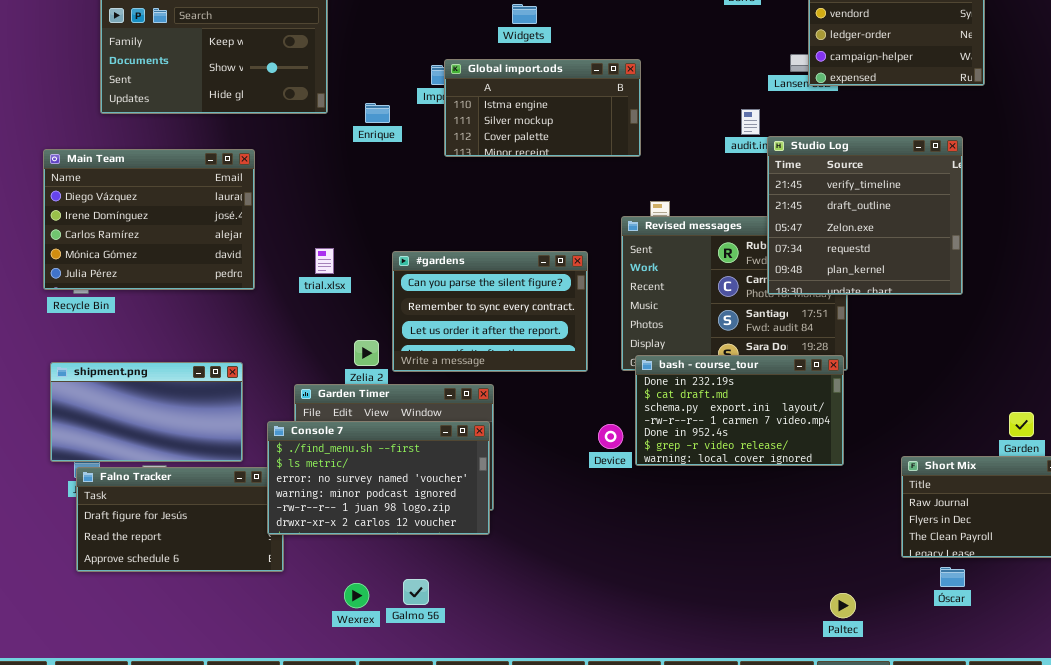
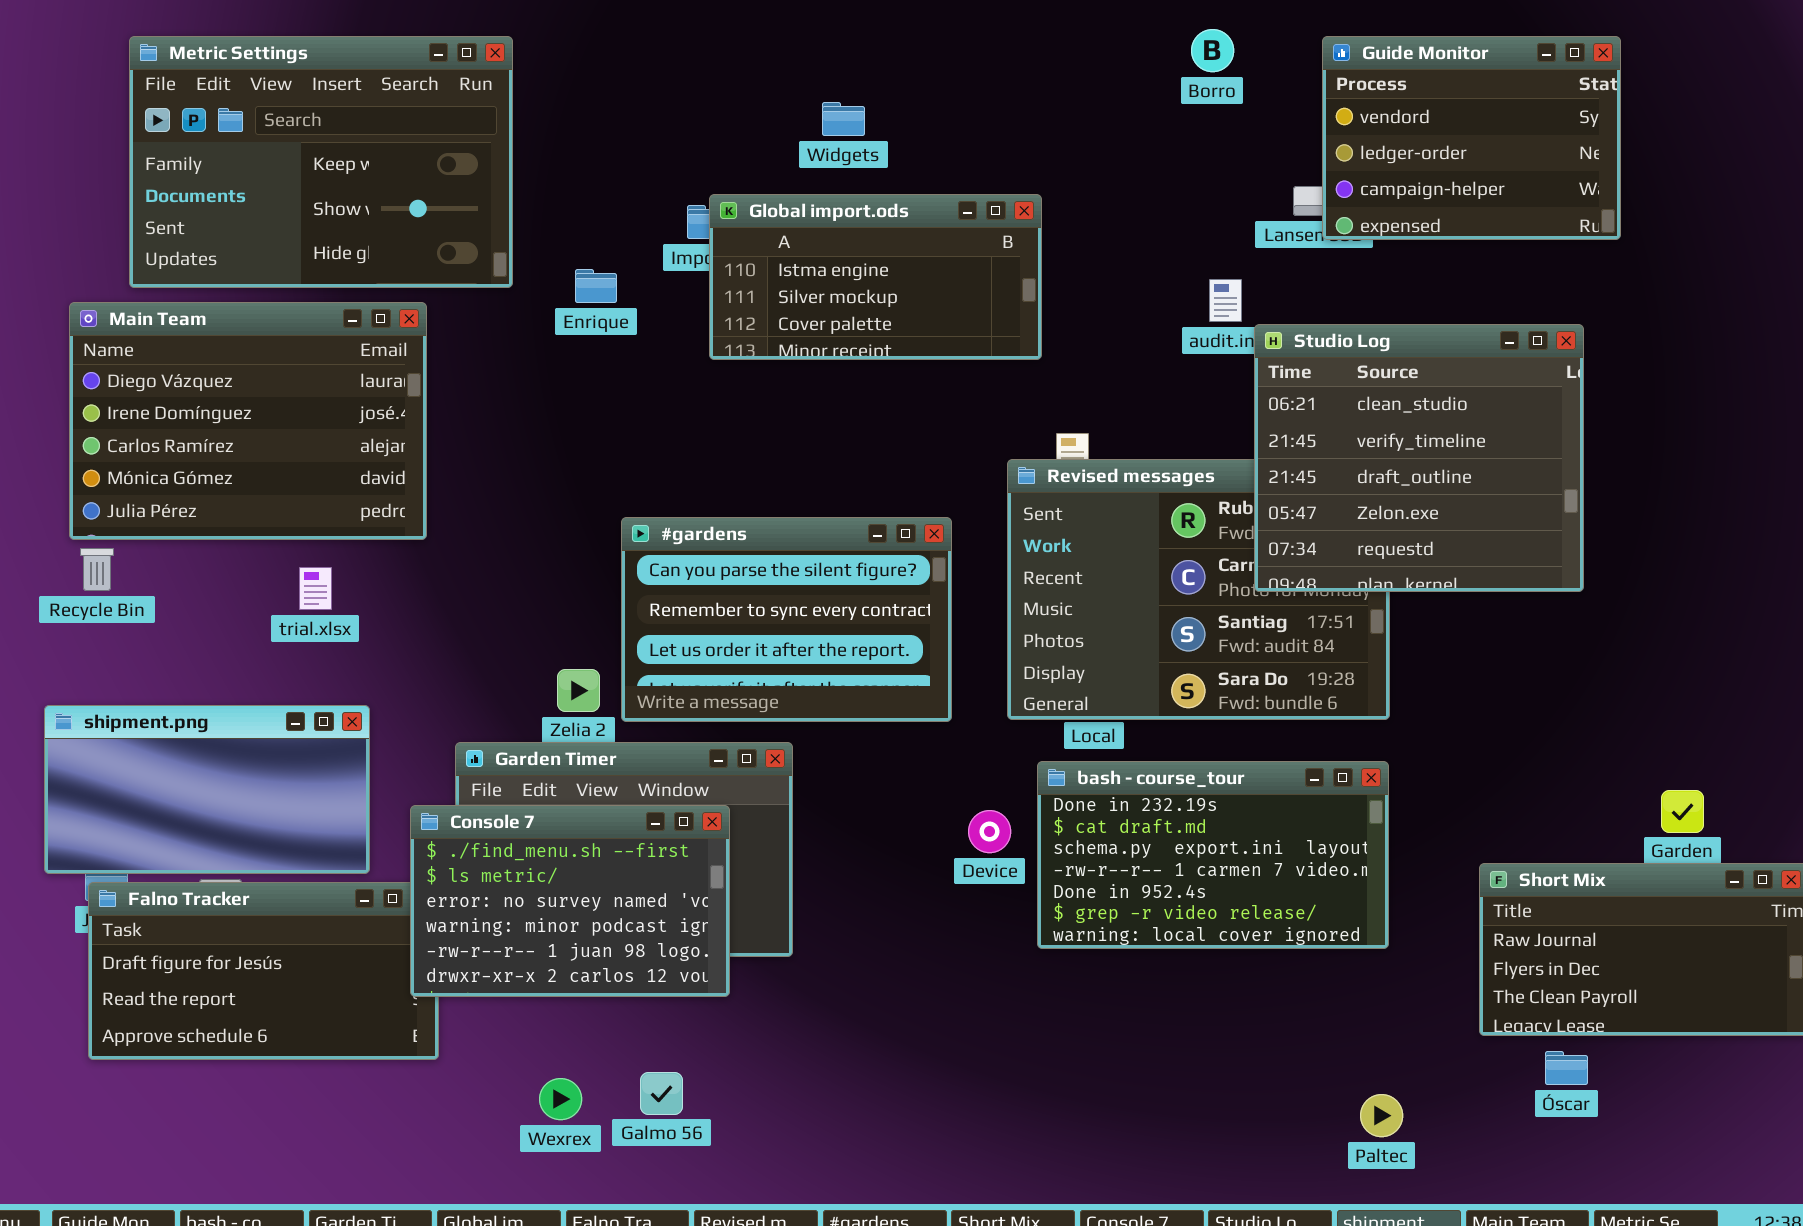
Studio Log: [767,136,963,295] -> [1254,324,1584,592], scrolled up 1 row
Main Team: [43,149,255,290] -> [69,302,427,540], moved
trial.xlsx: [315,248,334,274] -> [299,567,332,610], moved
bash - course_tour: [635,355,844,466] -> [1037,761,1389,949], moved
Console 7: [267,421,490,535] -> [410,805,730,997], resized

